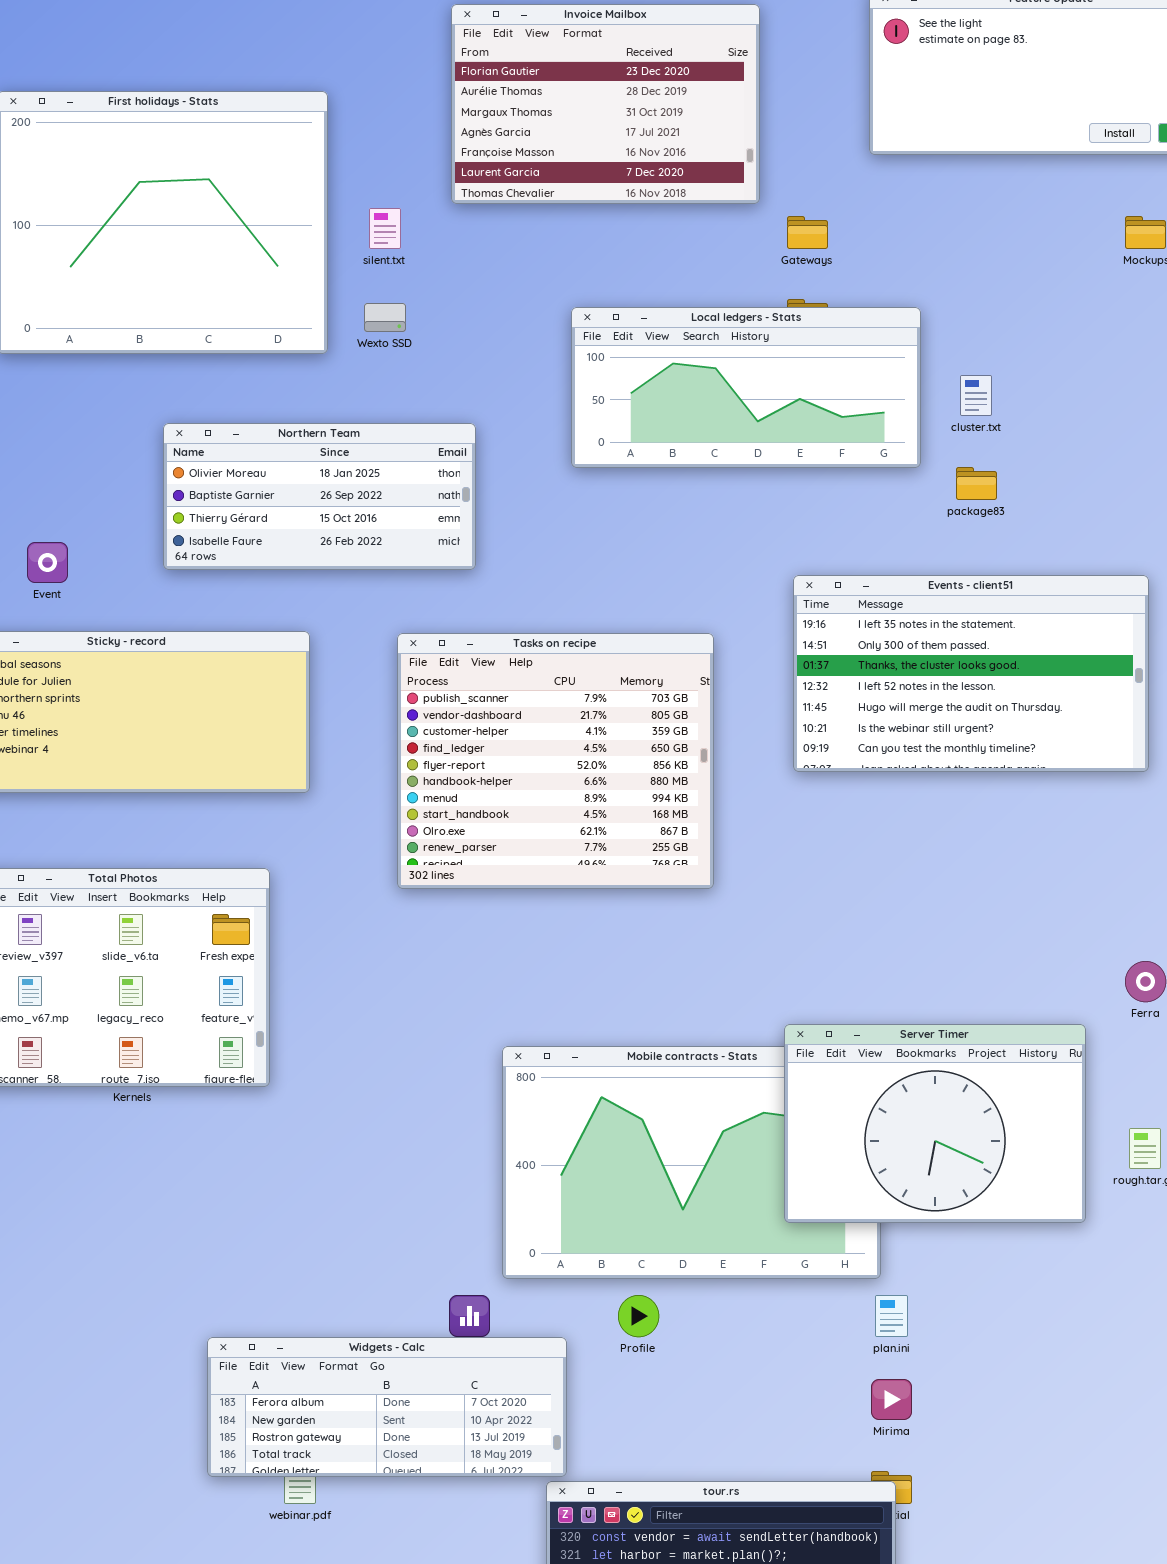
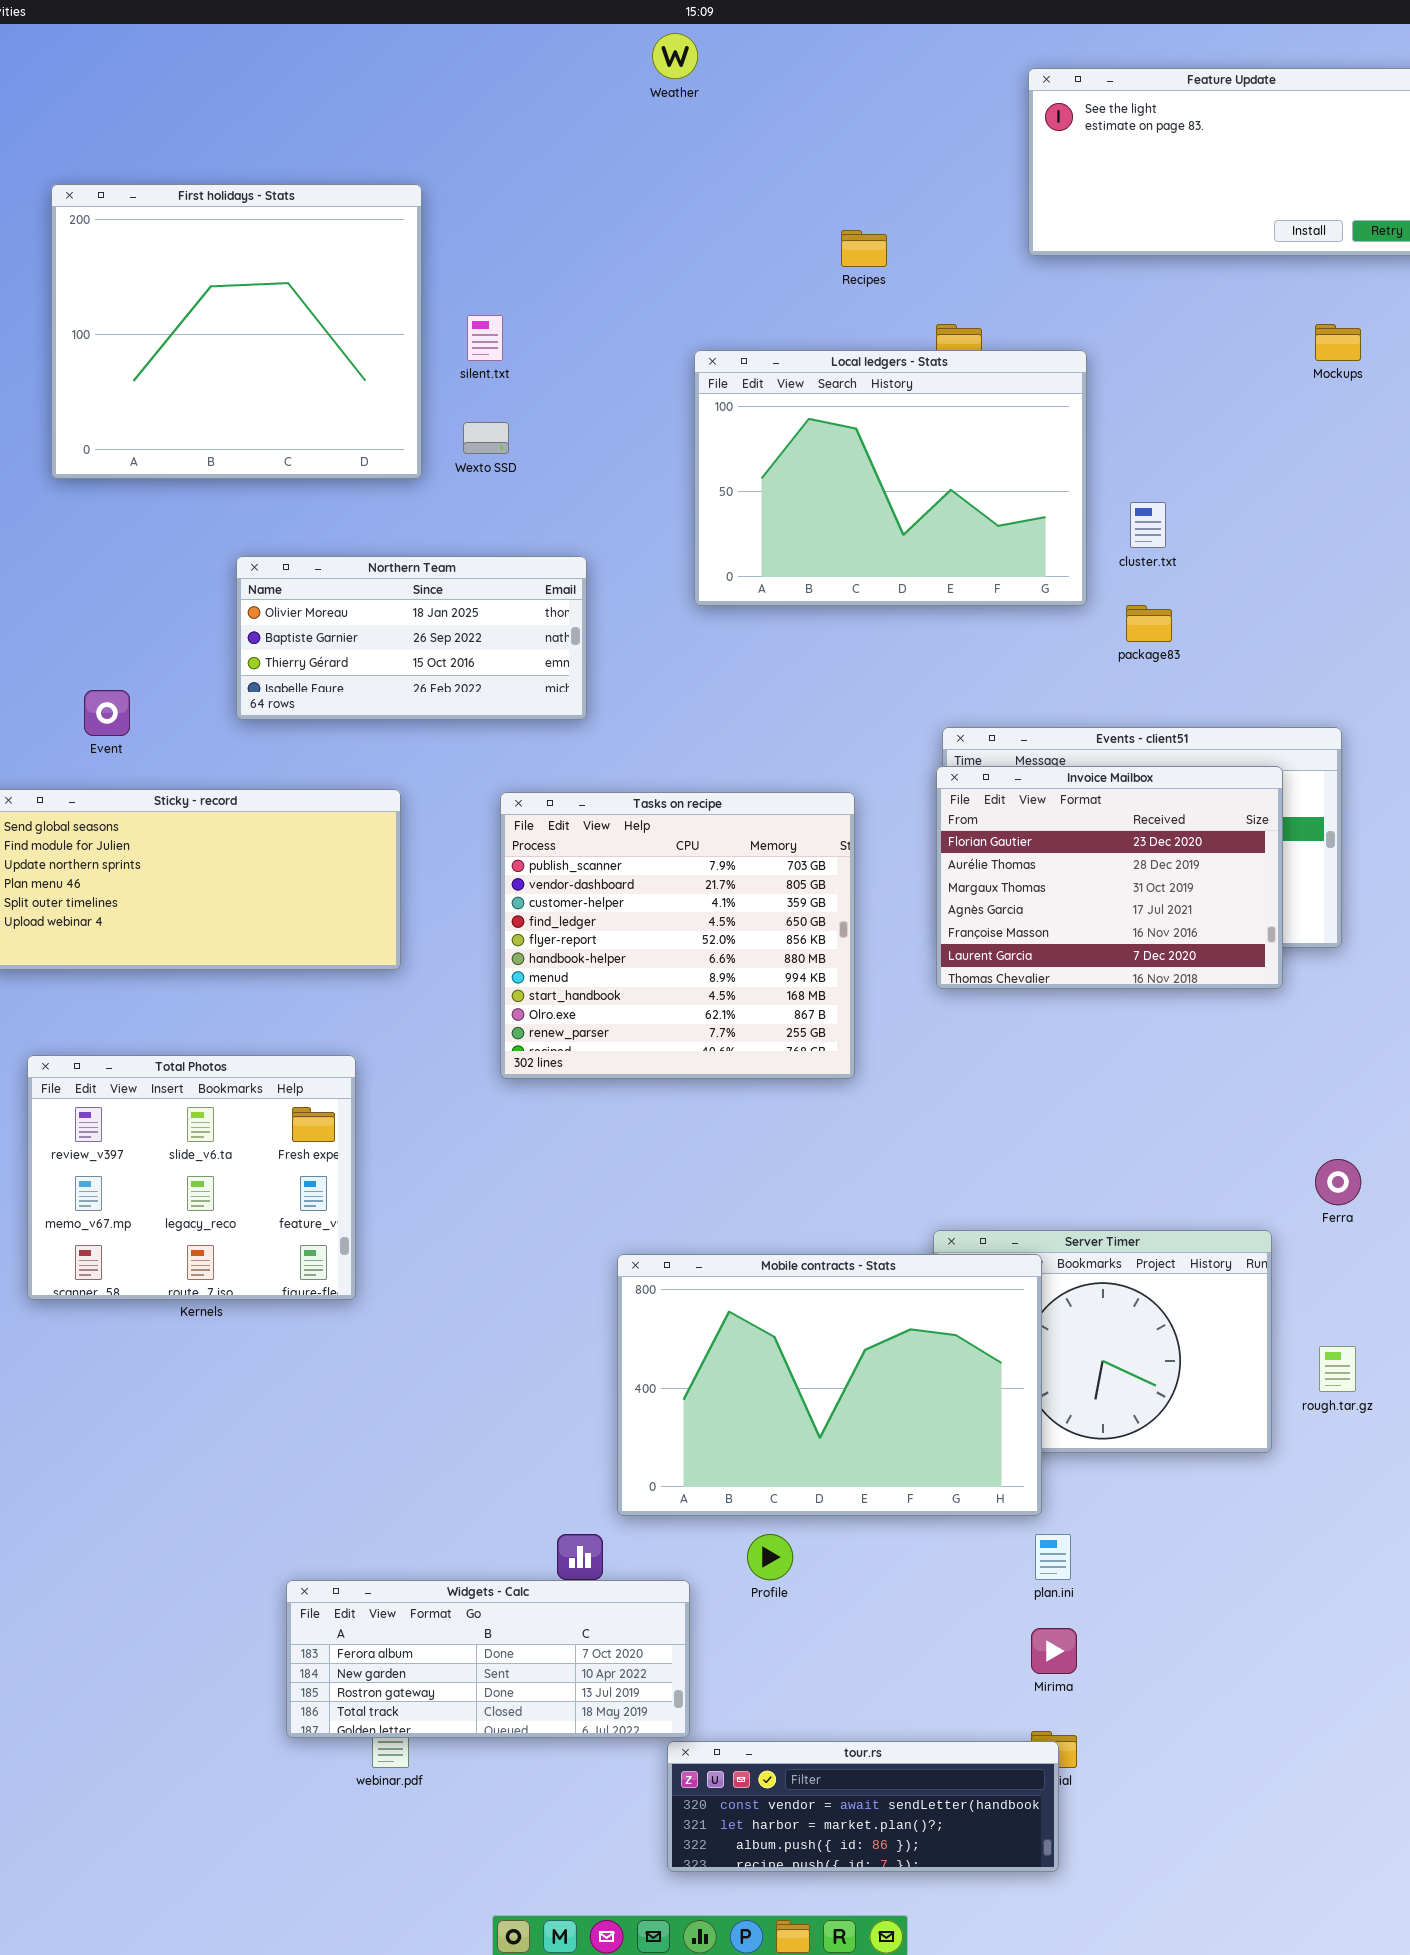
Invoice Mailbox: [451,4,760,204] -> [936,766,1283,989], moved
Local ledgers - Stats: [571,307,921,468] -> [694,350,1087,606], resized
Mobile contracts - Stats: [502,1046,881,1279] -> [617,1254,1042,1516], raised

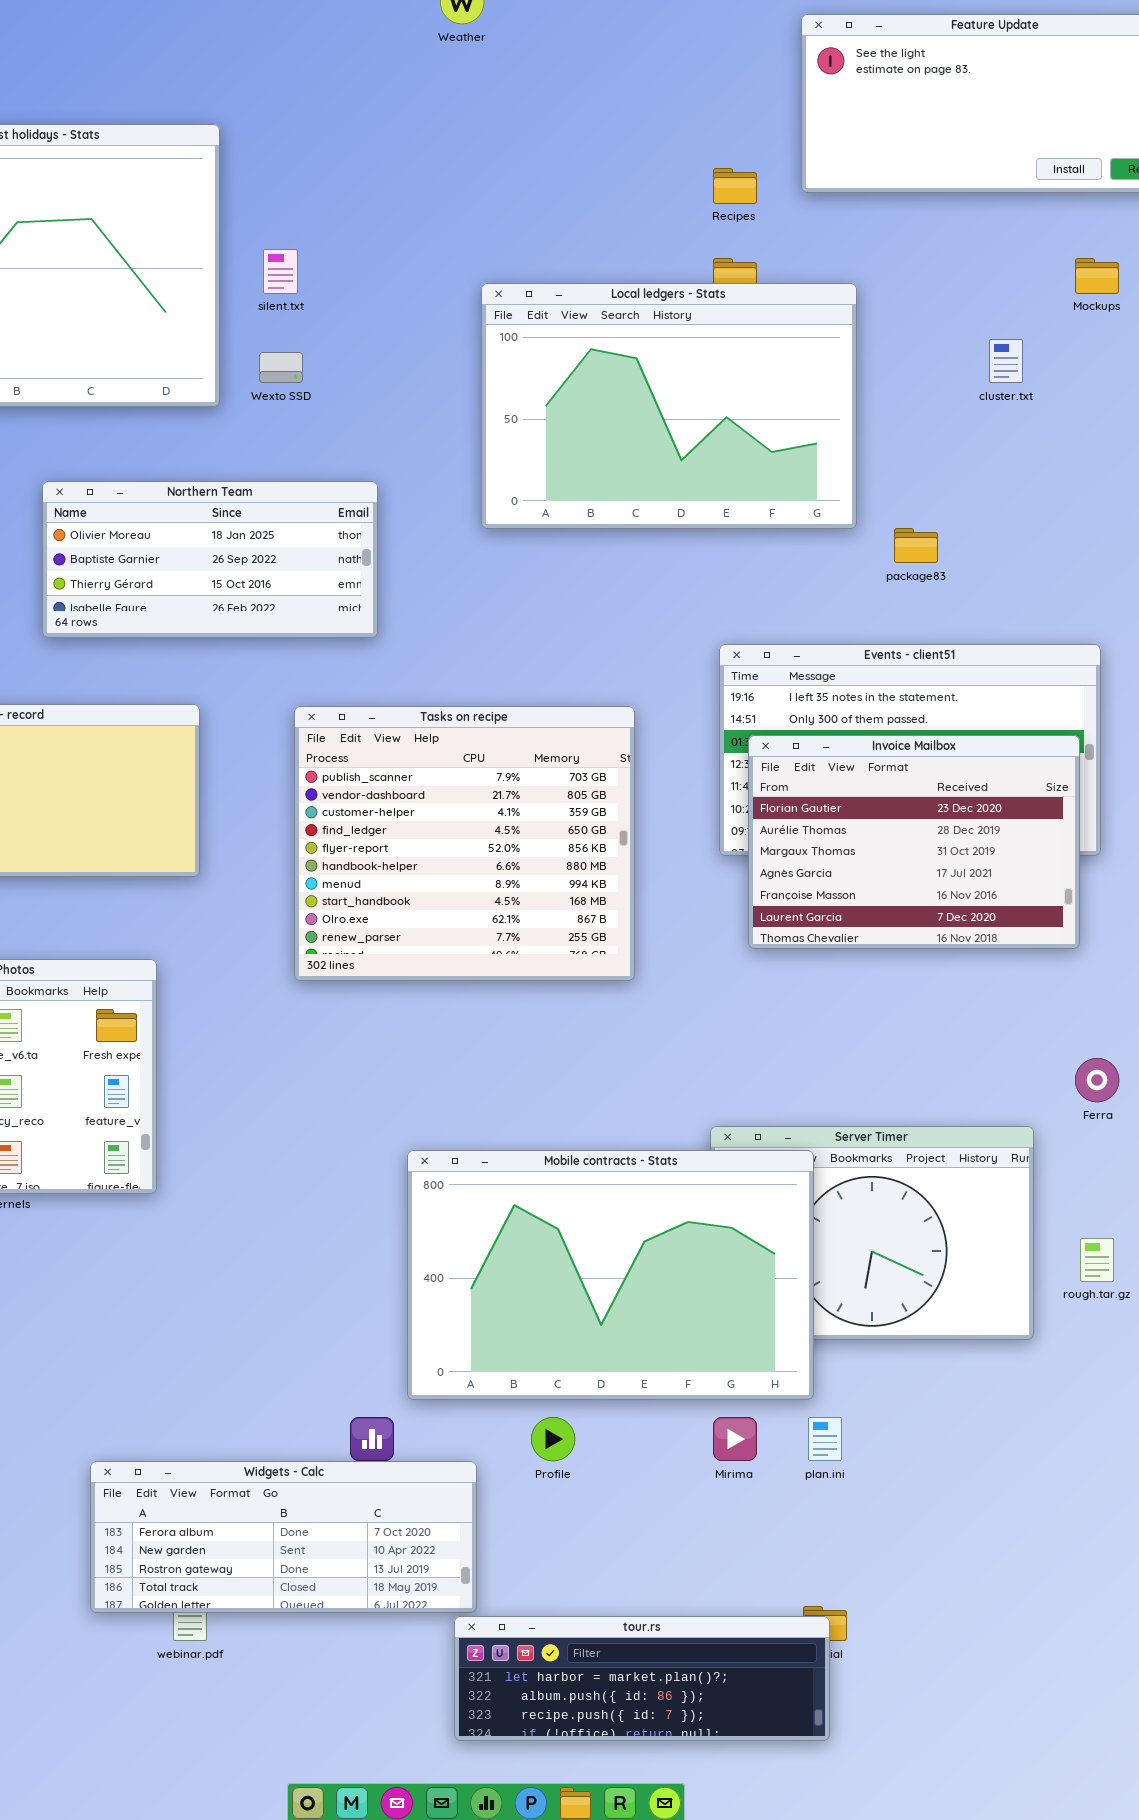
Recipes: [841,230,887,267] -> [713,168,757,204], moved
cluster.txt: [1130,502,1166,548] -> [989,339,1023,383], moved
Invoice Mailbox: [936,766,1283,989] -> [748,735,1080,949], moved
Mirima: [1031,1628,1077,1674] -> [713,1417,757,1461], moved
tour.rs: [667,1741,1059,1872] -> [454,1616,830,1741], scrolled down 1 row

